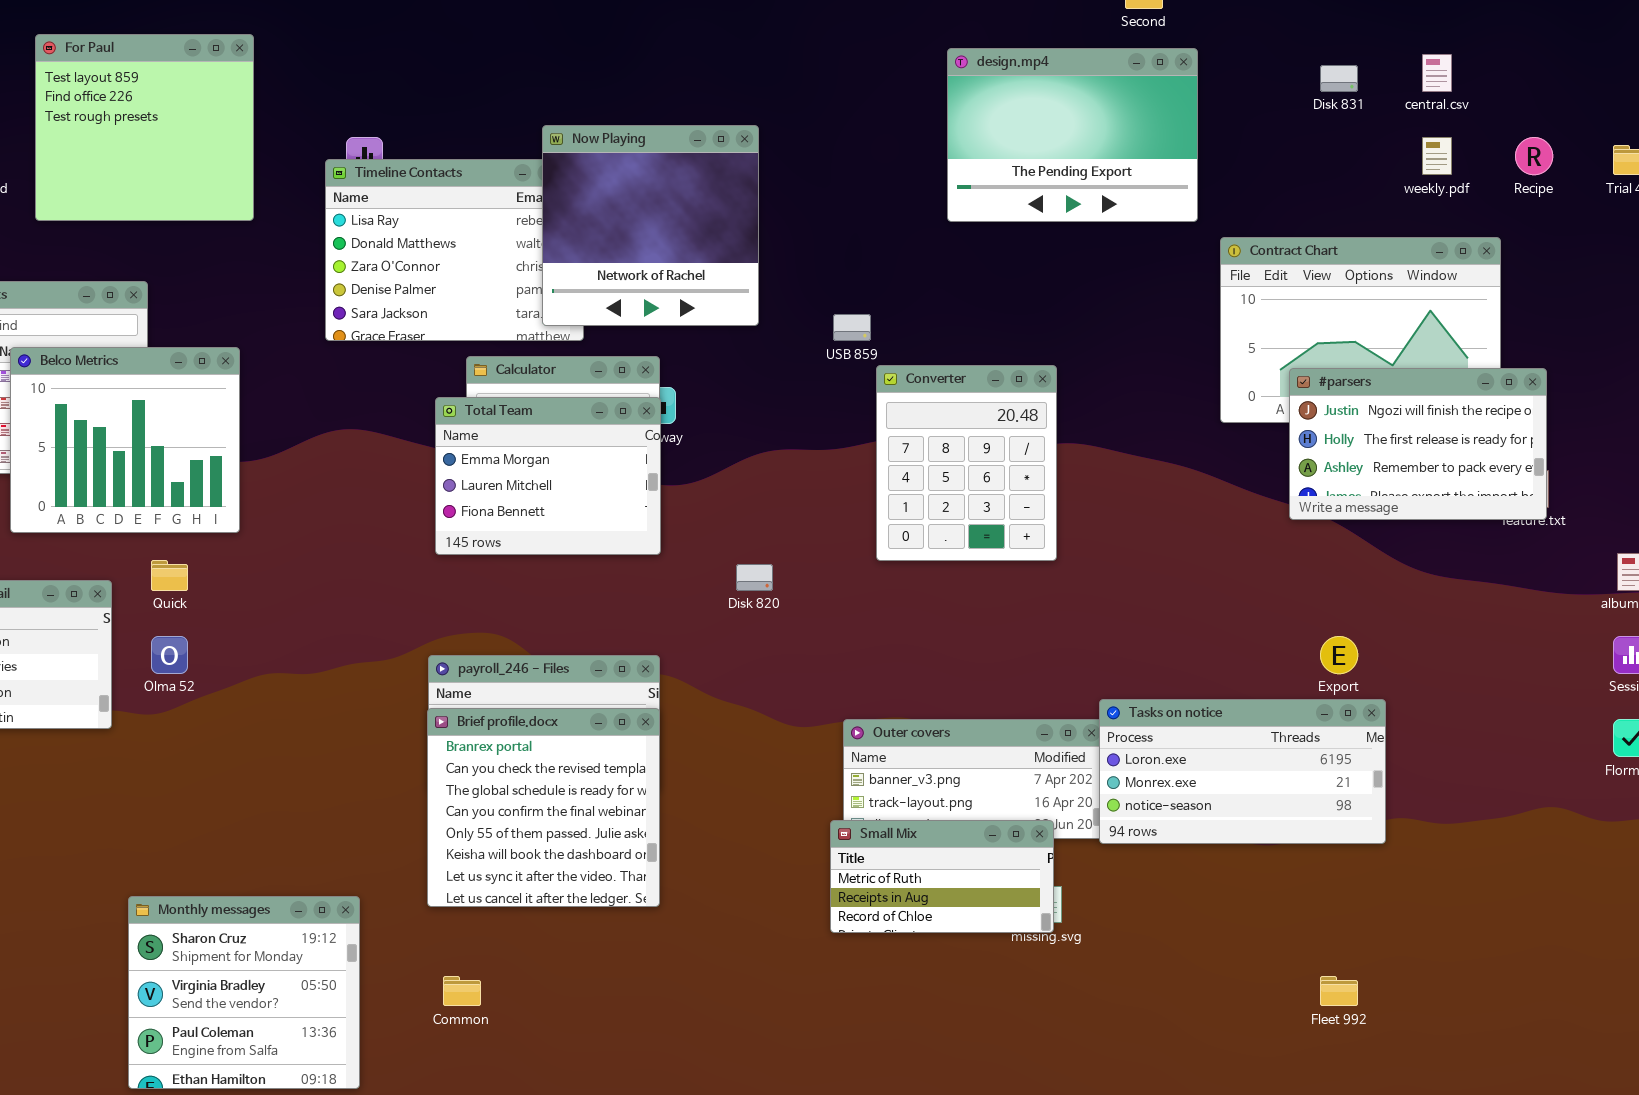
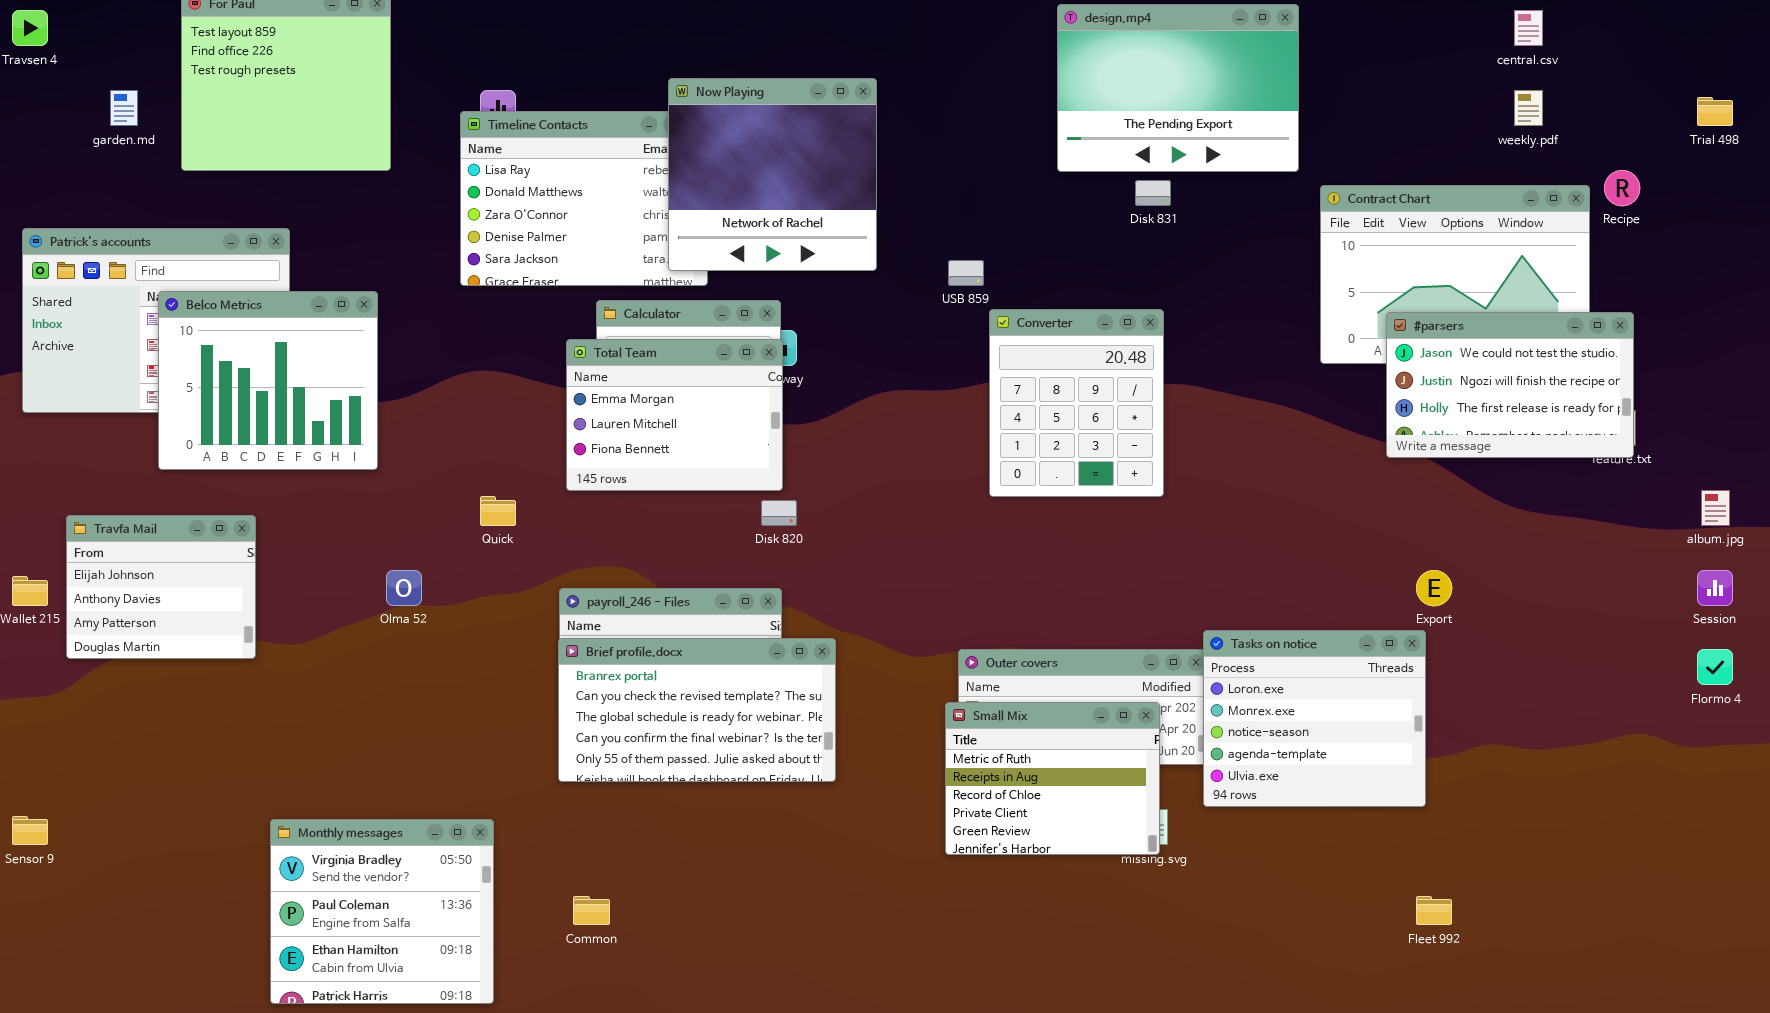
Disk 831: [1320,65,1358,92] -> [1135,180,1171,206], moved
Recipe: [1515,137,1553,175] -> [1604,170,1640,206], moved
#parsers: [1289,368,1547,520] -> [1386,312,1634,458], scrolled up 1 row
Quick: [151,560,188,591] -> [480,496,516,526], moved
Disk 820: [736,564,773,591] -> [761,500,797,526], moved
Olma 52: [151,636,188,674] -> [386,570,422,606], moved
Tasks on notice: [1099,699,1386,844] -> [1203,630,1426,807], resized
Brief profile.docx: [427,708,660,907] -> [558,638,836,782], resized
Small Mix: [830,820,1054,933] -> [945,702,1160,855], resized
Monthly messages: [128,896,360,1089] -> [270,819,494,1004], scrolled down 1 row

